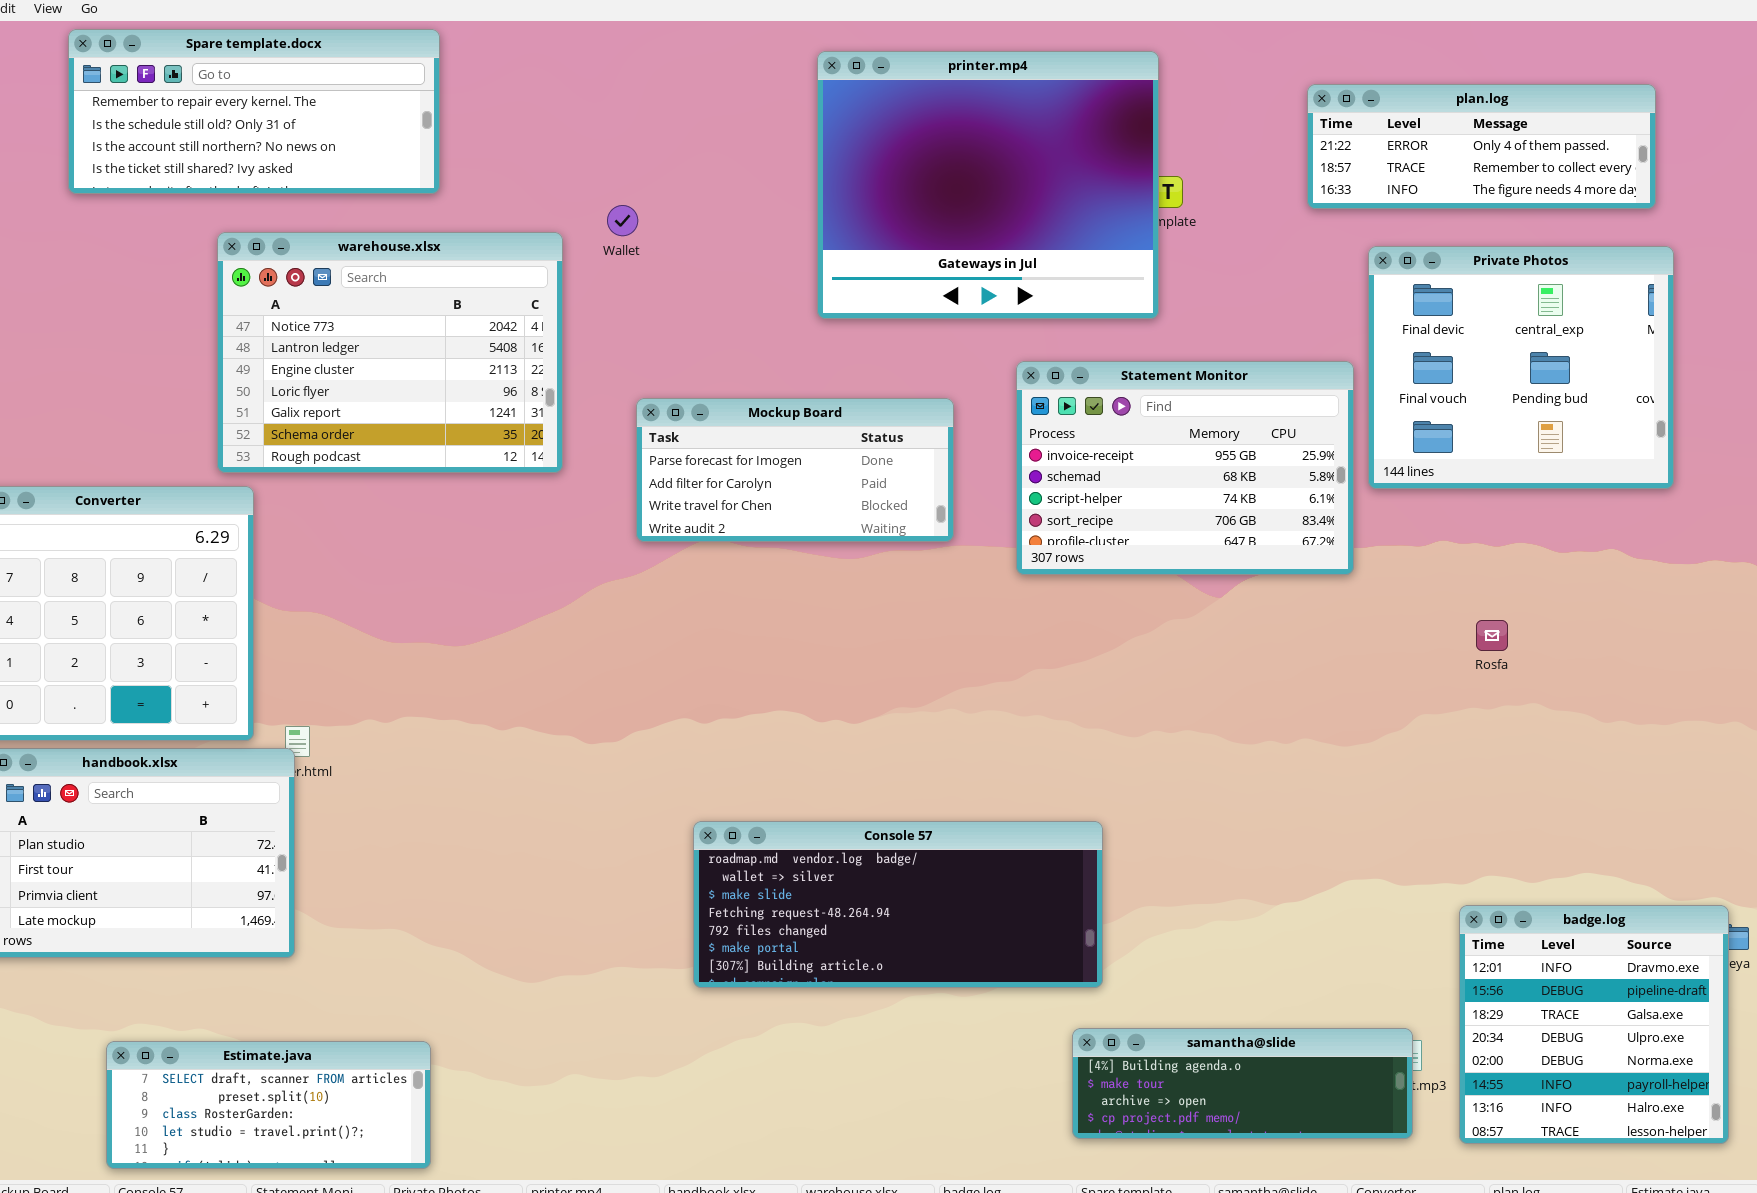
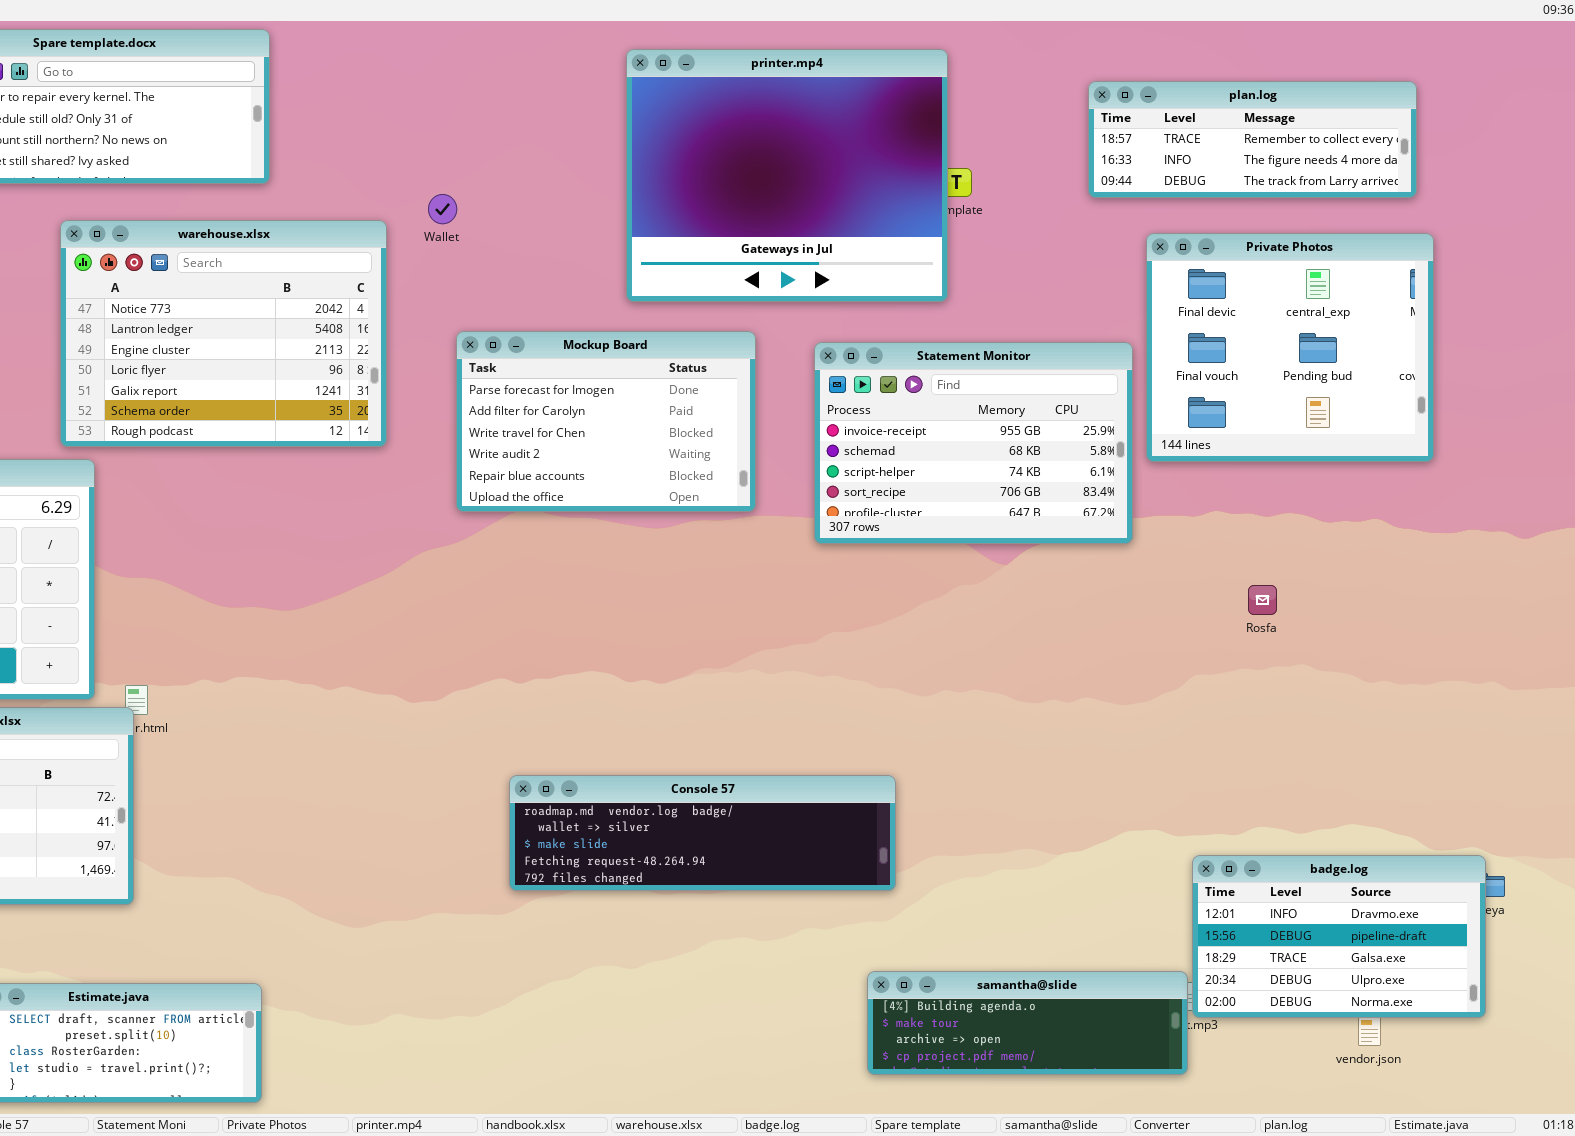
plan.log: [1307,84,1656,209] -> [1088,81,1417,198], scrolled down 1 row
Mockup Board: [636,398,954,542] -> [456,331,756,512], resized
Console 57: [693,821,1103,988] -> [509,775,896,891], resized
badge.log: [1459,905,1729,1144] -> [1192,855,1486,1018], resized

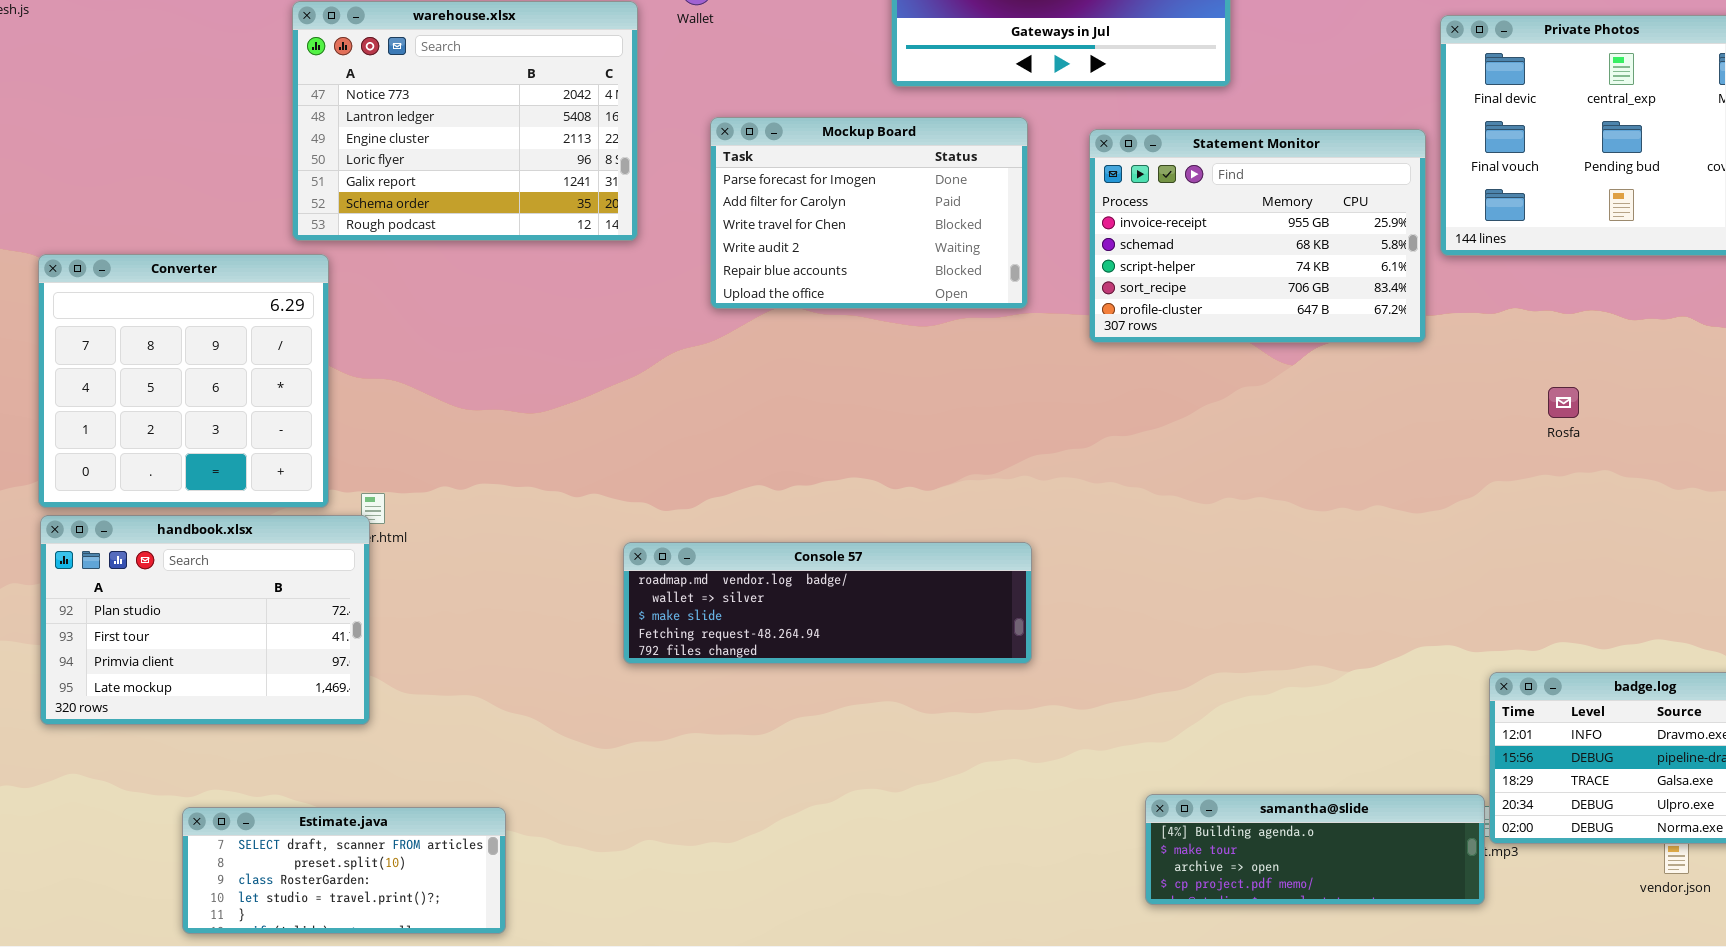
Console 57: [509,775,896,891] -> [623,542,1032,664], moved

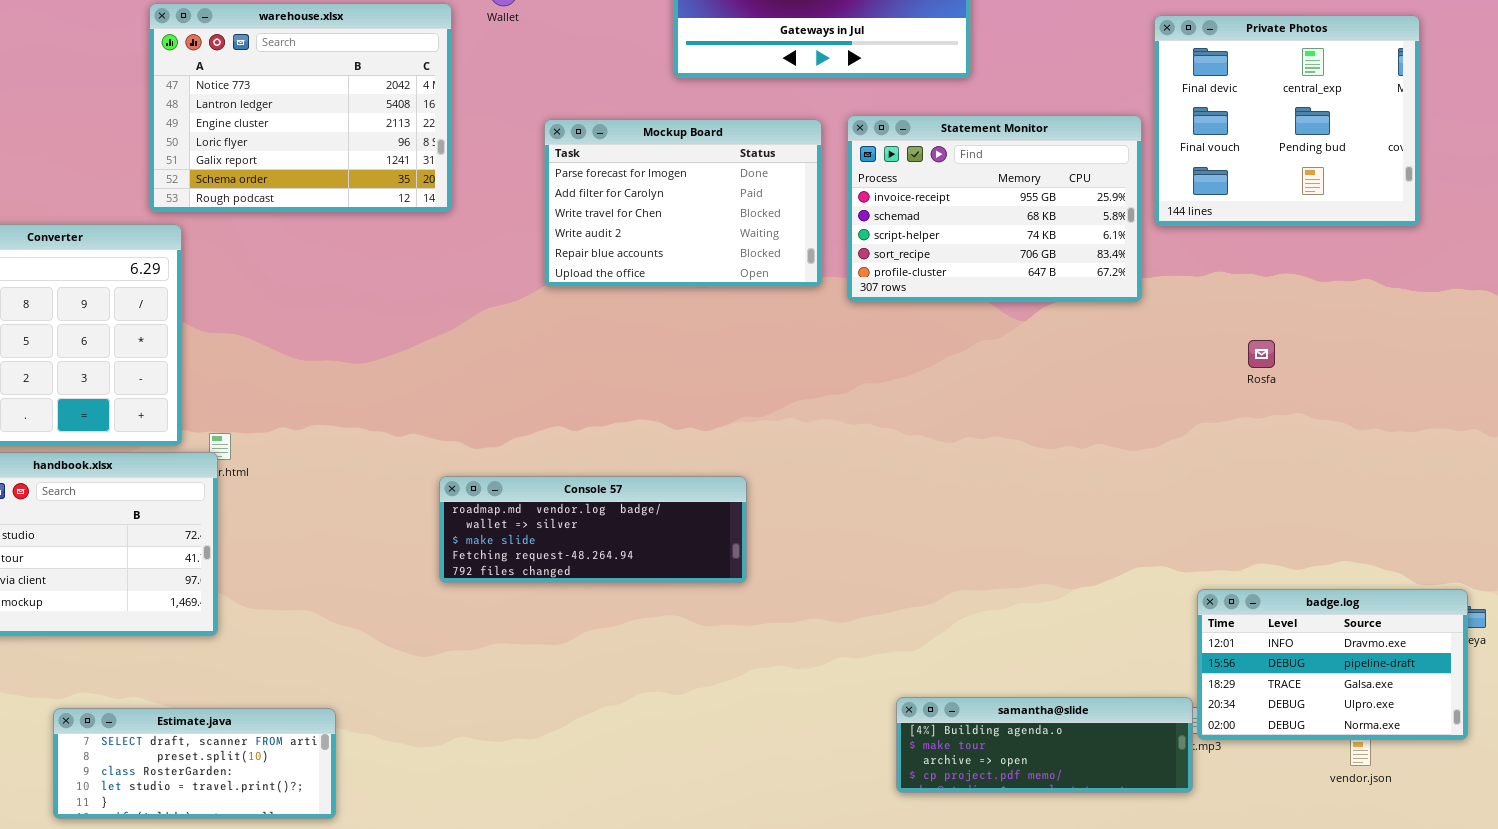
Mockup Board: [710,117,1028,309] -> [544,119,822,287], moved
Console 57: [623,542,1032,664] -> [439,476,747,583], resized

